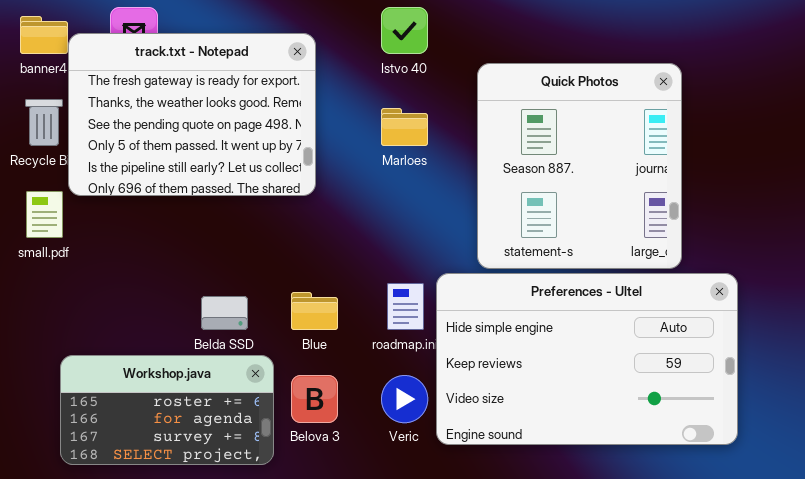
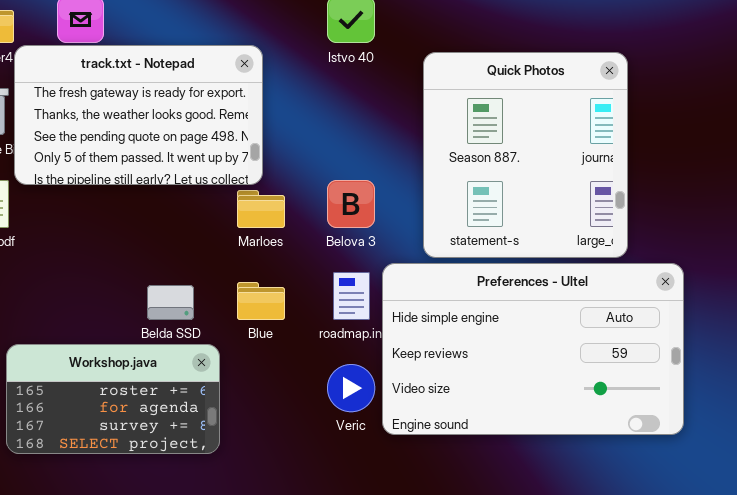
track.txt - Notepad: [68,33,316,196] -> [14,45,263,185], resized
Marloes: [381,108,428,146] -> [237,190,285,228], moved
Belova 3: [291,375,338,423] -> [327,180,375,228], moved

